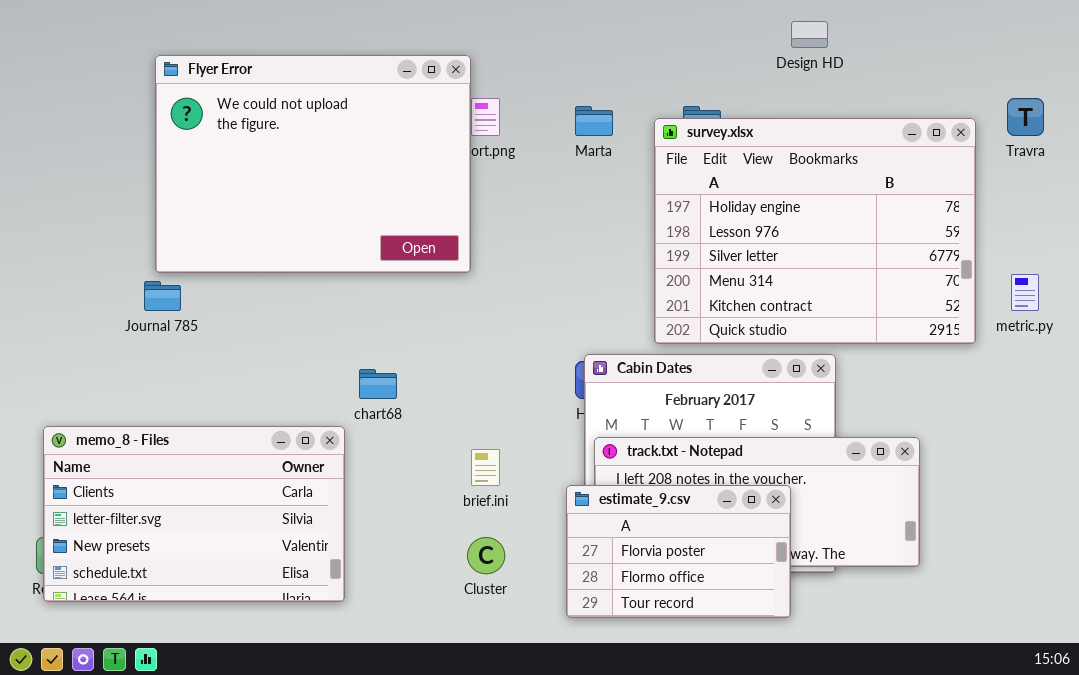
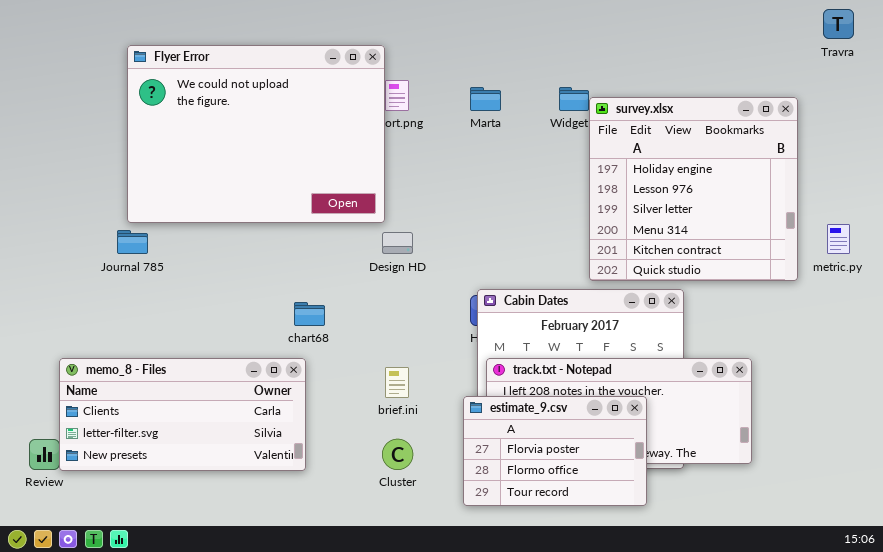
Design HD: [791,21,828,48] -> [382,232,413,254], moved
Travra: [1007,98,1044,136] -> [823,9,854,39], moved
survey.xlsx: [654,118,976,344] -> [589,97,798,281], resized
memo_8 - Files: [43,426,345,602] -> [59,358,306,471], moved, resized

